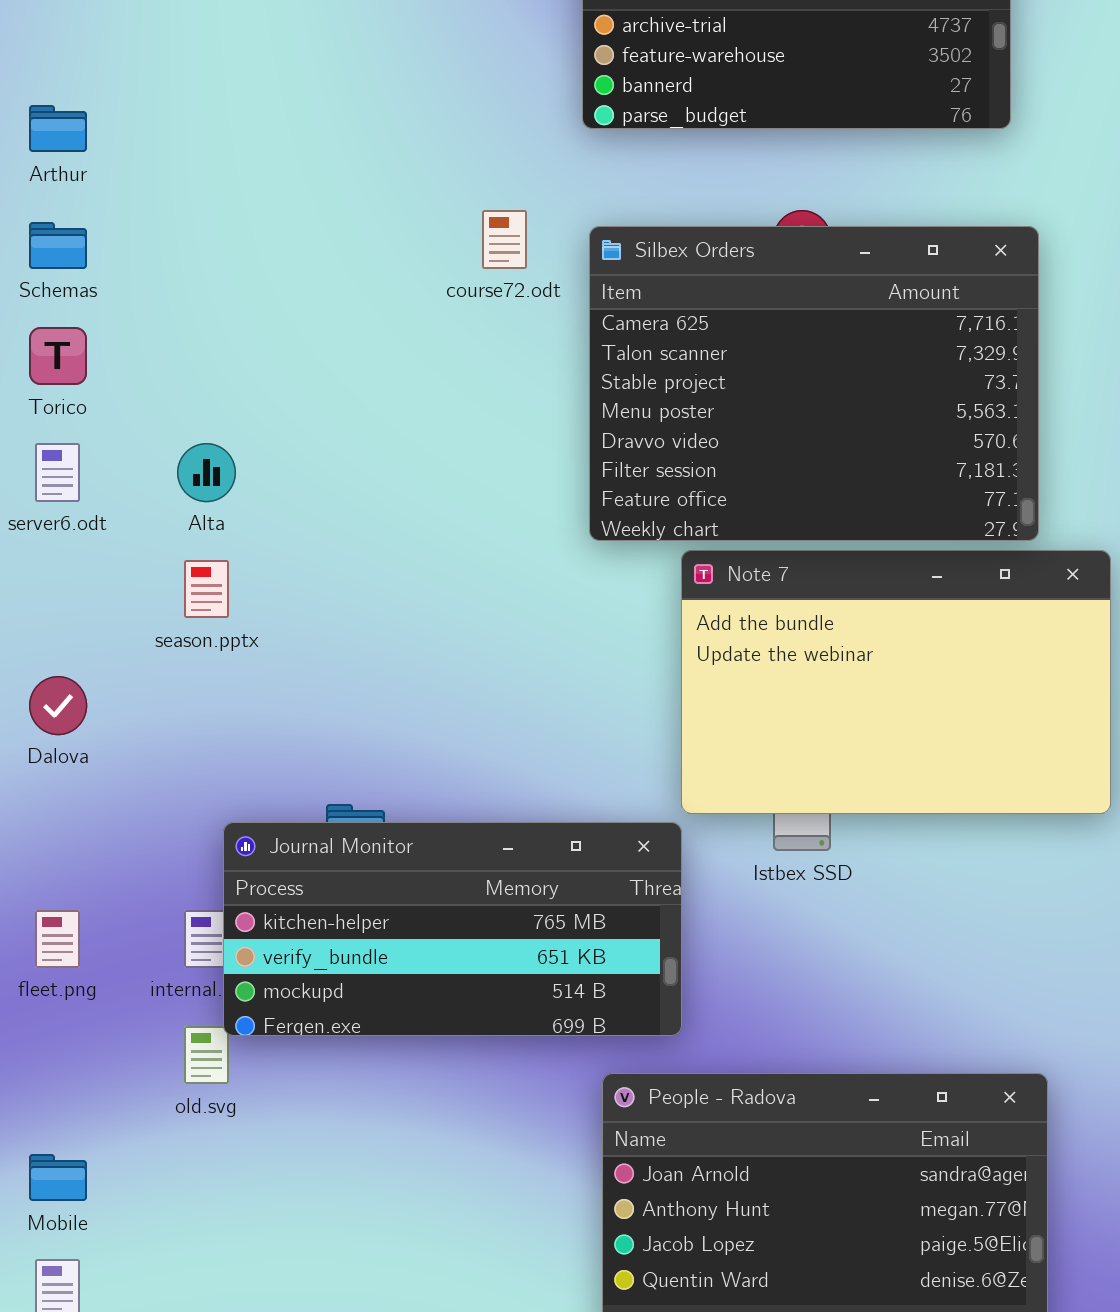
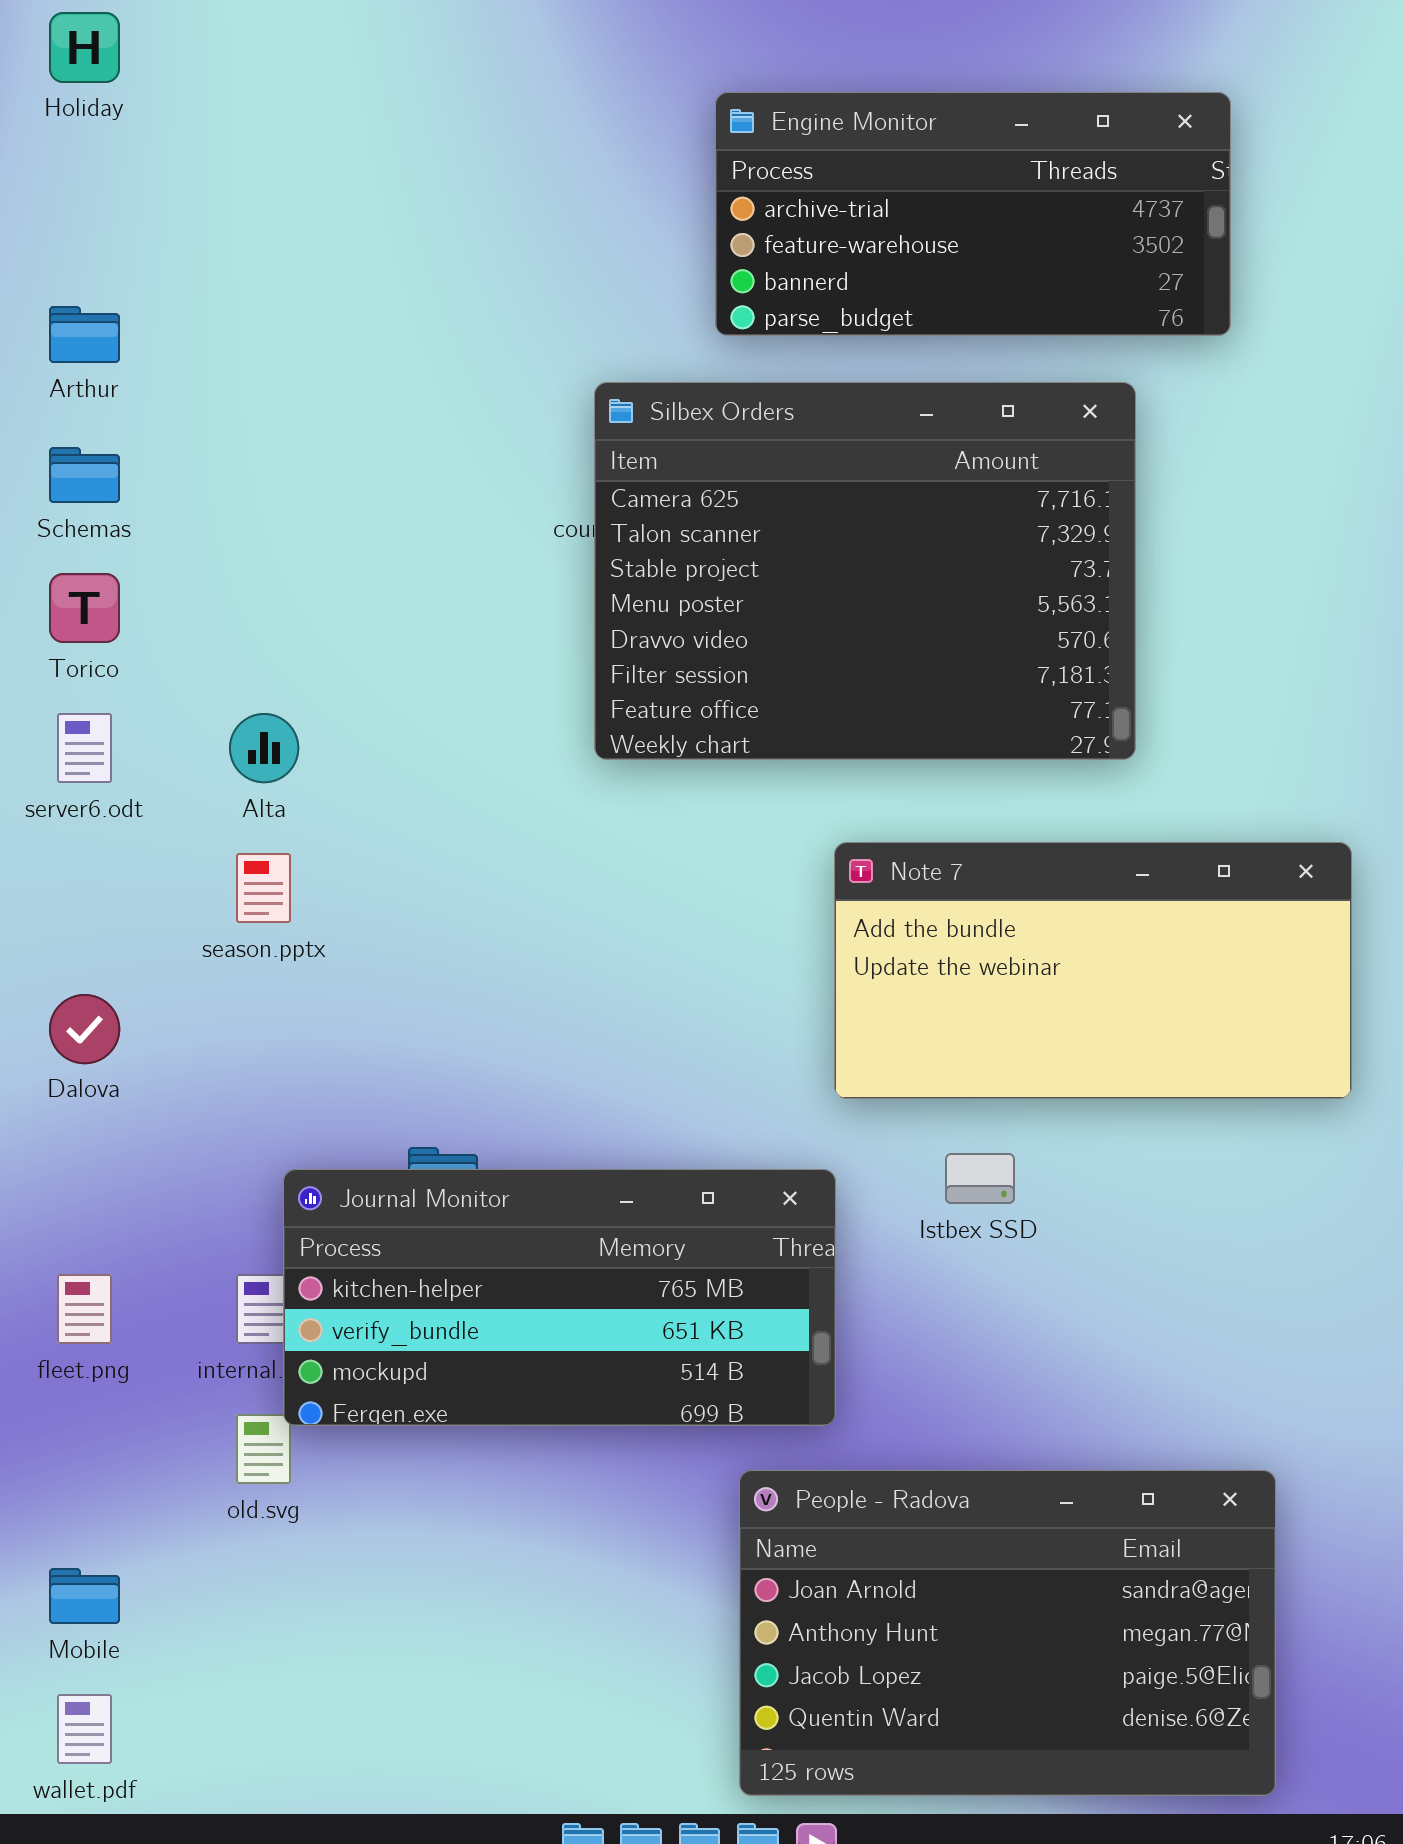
Silbex Orders: [589,226,1039,541] -> [594,382,1136,760], moved
Note 7: [681,550,1111,814] -> [834,842,1352,1099], resized

